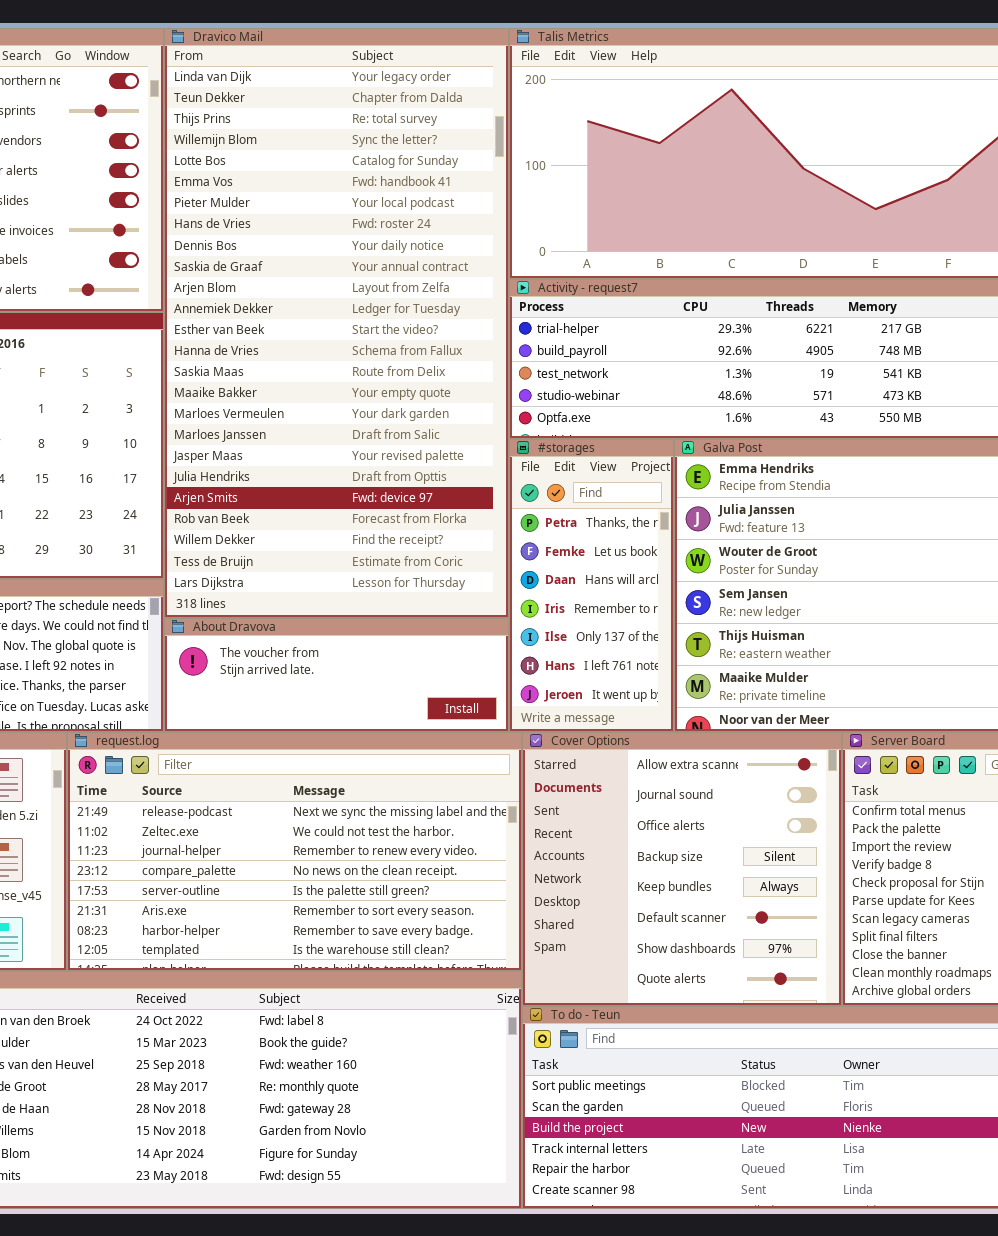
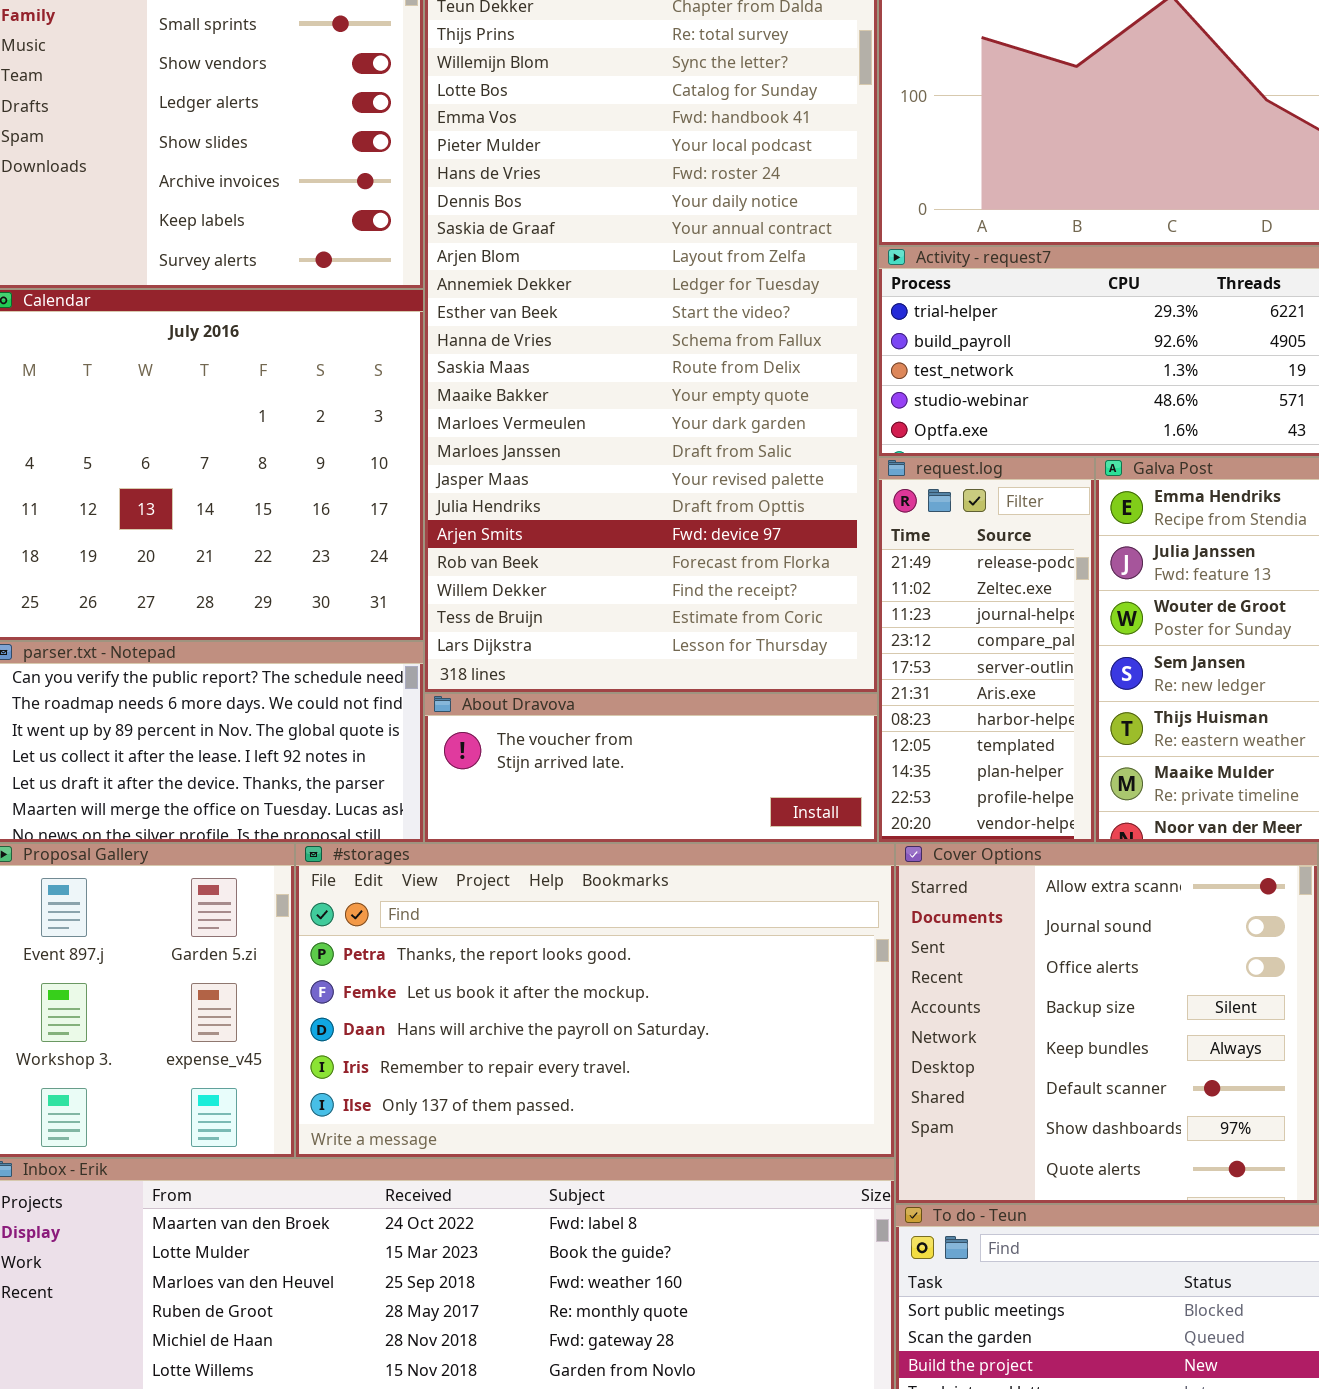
#storages: [509,439,674,732] -> [295,843,895,1158], moved, resized
request.log: [67,732,522,971] -> [878,457,1095,843], moved, resized

